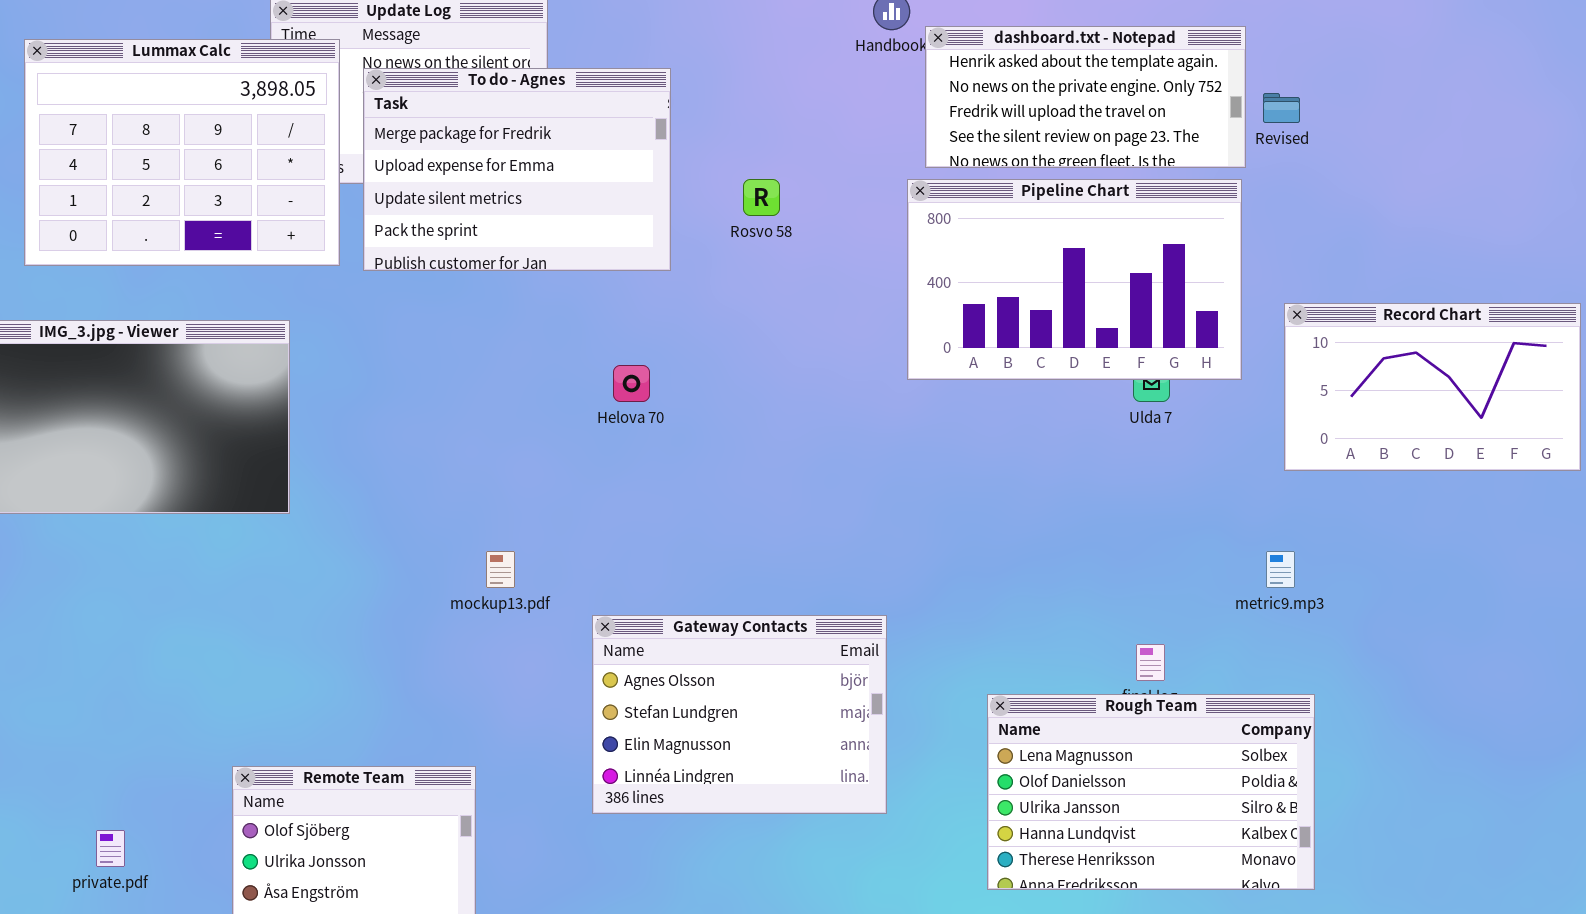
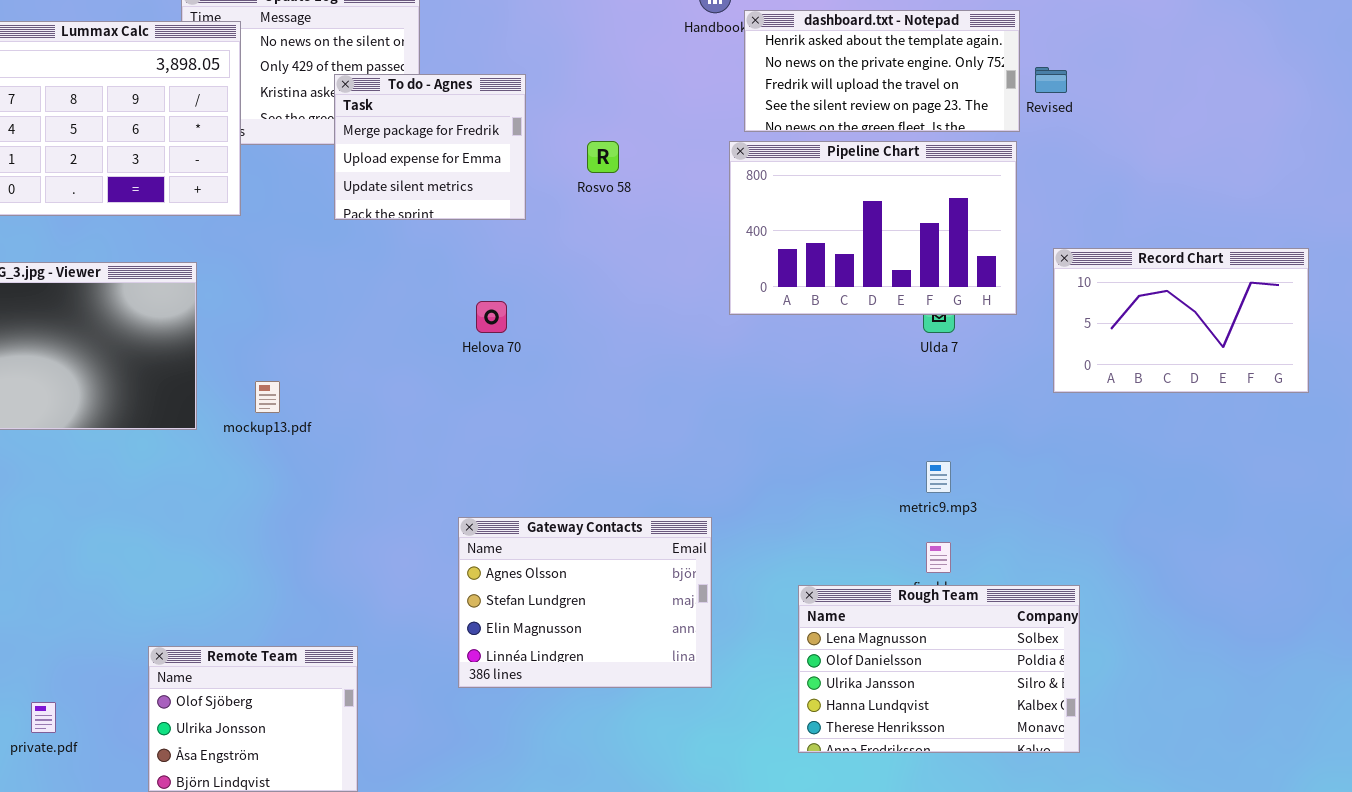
To do - Agnes: [363,68,671,271] -> [334,74,526,220], resized
mockup13.pdf: [486,551,515,588] -> [255,381,280,413], moved
metric9.mp3: [1266,551,1295,588] -> [926,461,951,493], moved

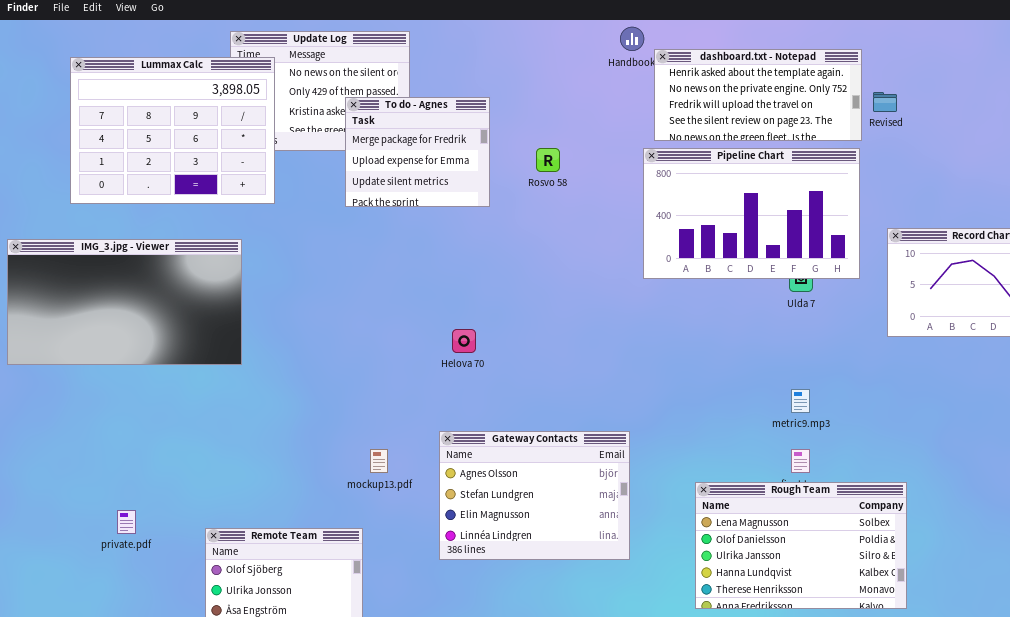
Helova 70: [476,301,507,333] -> [452,329,476,353], moved
mockup13.pdf: [255,381,280,413] -> [370,449,388,473], moved
private.pdf: [31,702,56,733] -> [117,510,136,534], moved

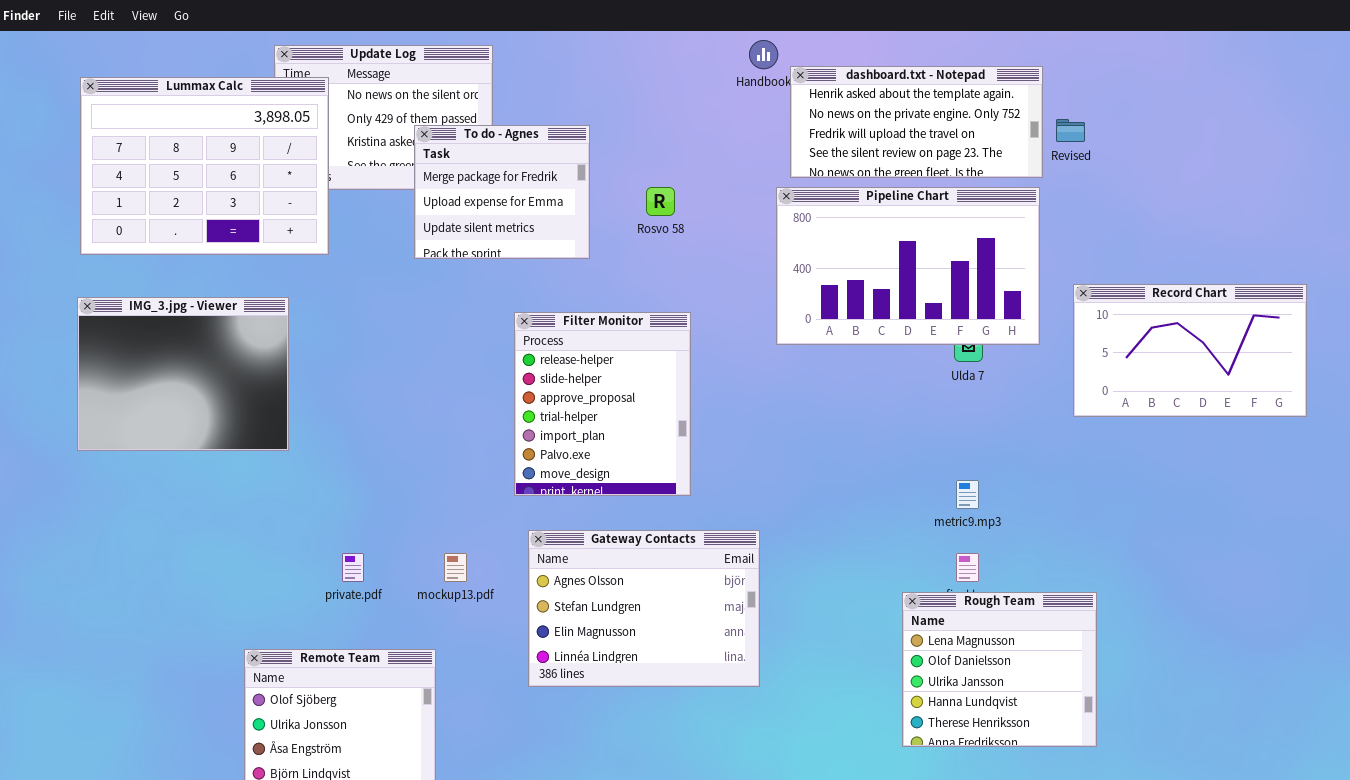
IMG_3.jpg - Viewer: [7,239,242,365] -> [77,297,289,451], resized
Filter Monitor: none -> [514,312,691,496], opened
Rough Team: [695,482,907,609] -> [902,592,1097,747], resized
private.pdf: [117,510,136,534] -> [342,553,364,582], moved

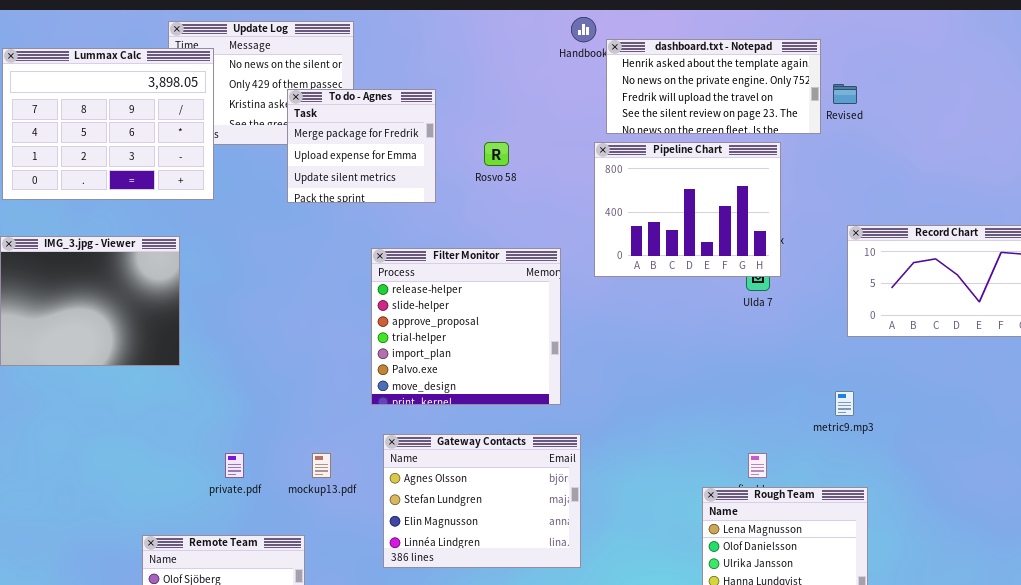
Pipeline Chart: [776,187,1040,345] -> [594,142,781,277], resized
Filter Monitor: [514,312,691,496] -> [371,248,561,405], resized
metric9.mp3: [956,480,979,509] -> [835,391,854,416], moved

